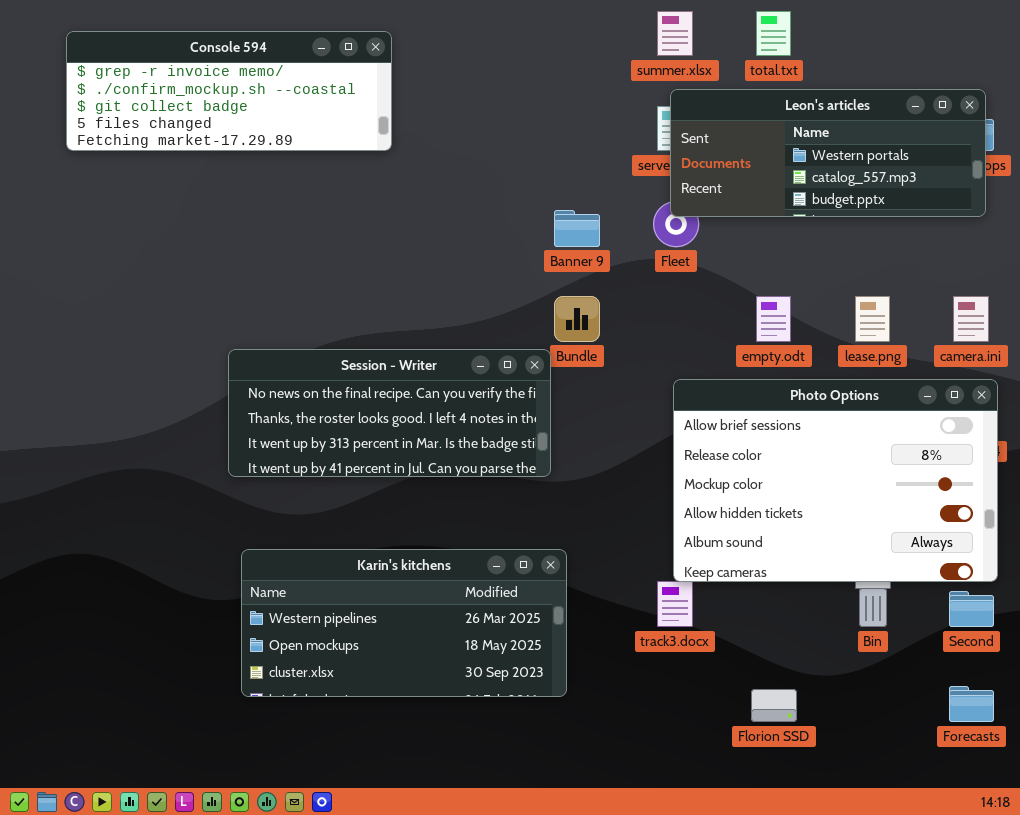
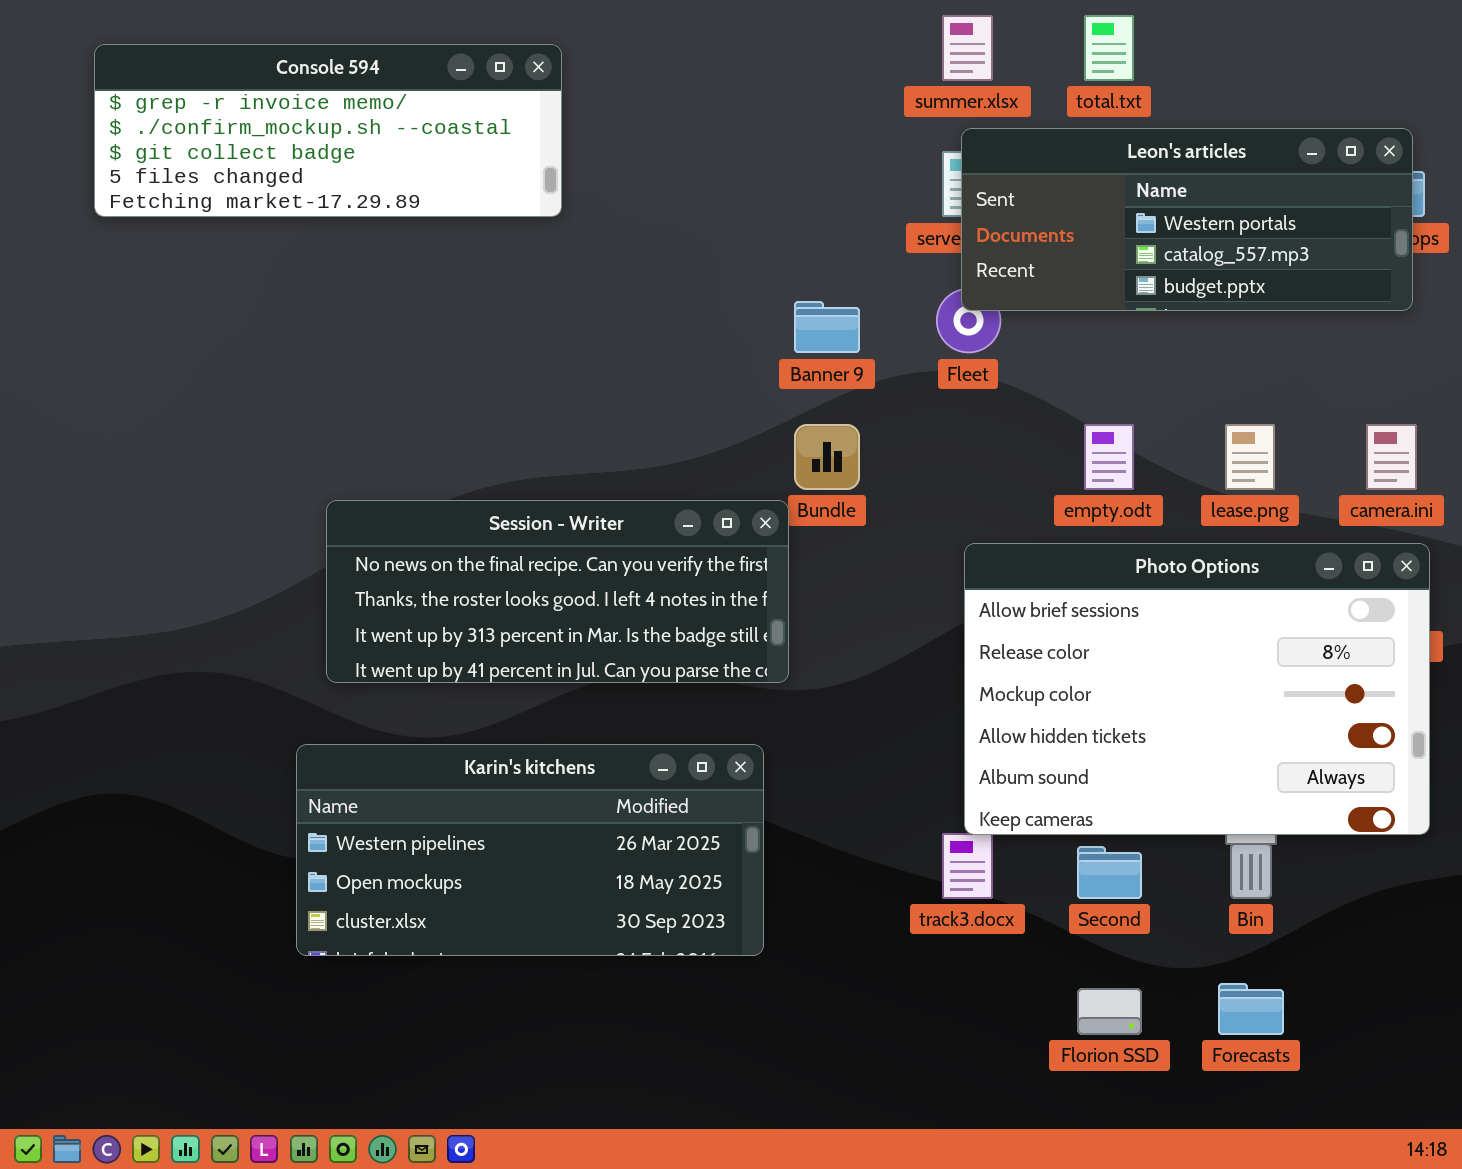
Karin's kitchens: [241,549,567,697] -> [296,744,764,956], moved
Second: [949,591,994,627] -> [1077,846,1142,899], moved
Forecasts: [949,686,994,722] -> [1218,983,1284,1035], moved

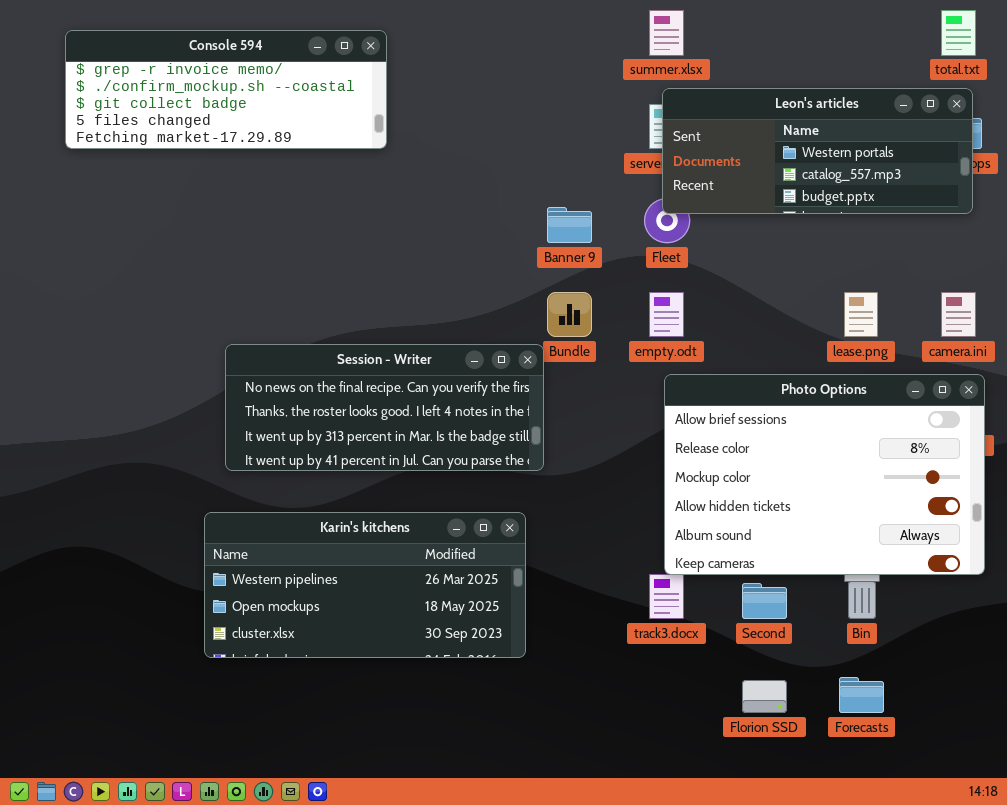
total.txt: [1084,15,1134,81] -> [941,10,976,56], moved
empty.odt: [1084,424,1134,490] -> [649,292,684,337], moved

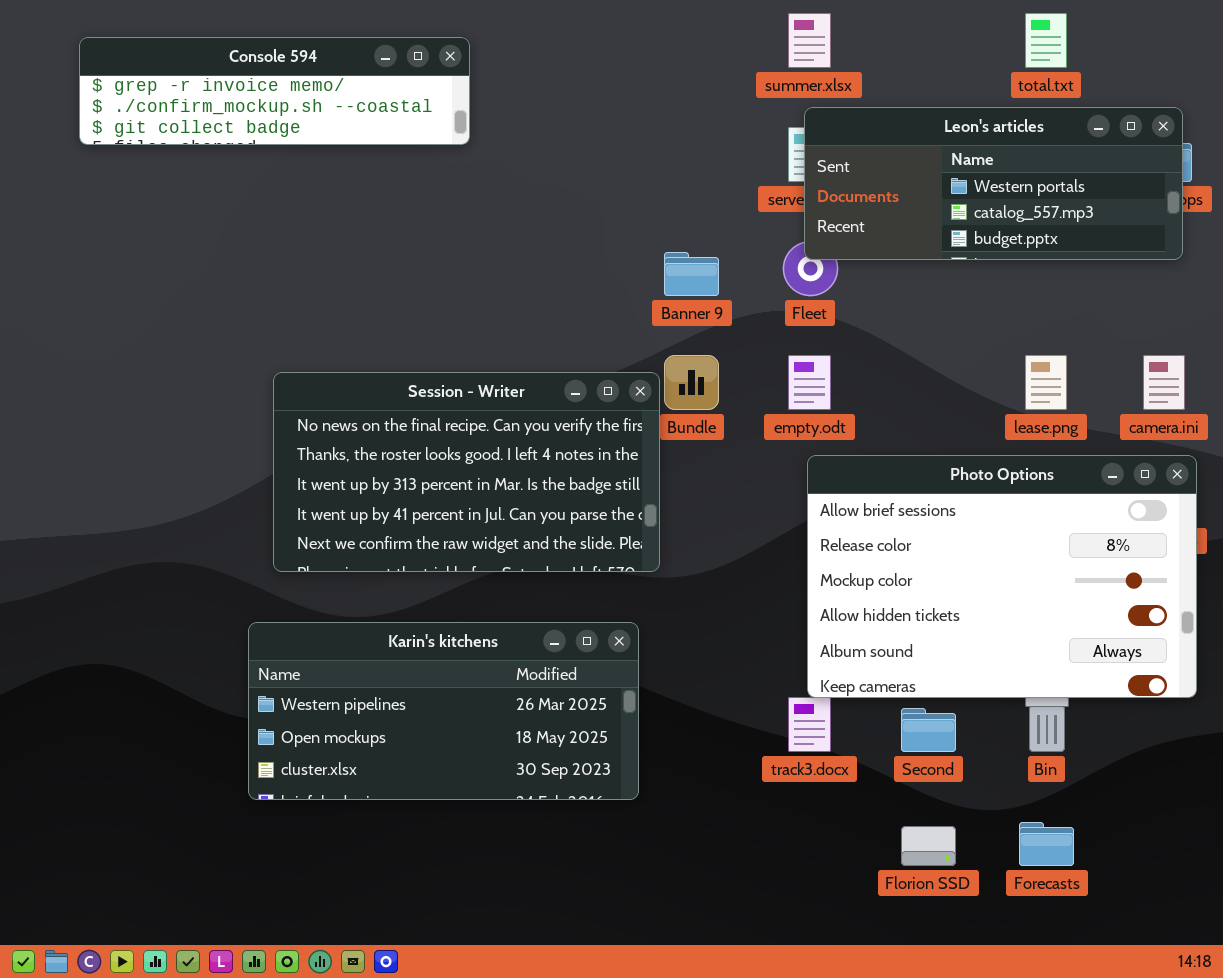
total.txt: [941,10,976,56] -> [1025,13,1067,68], moved
Console 594: [65,30,387,149] -> [79,37,470,145], resized
Session - Writer: [225,344,544,471] -> [273,372,660,572], resized

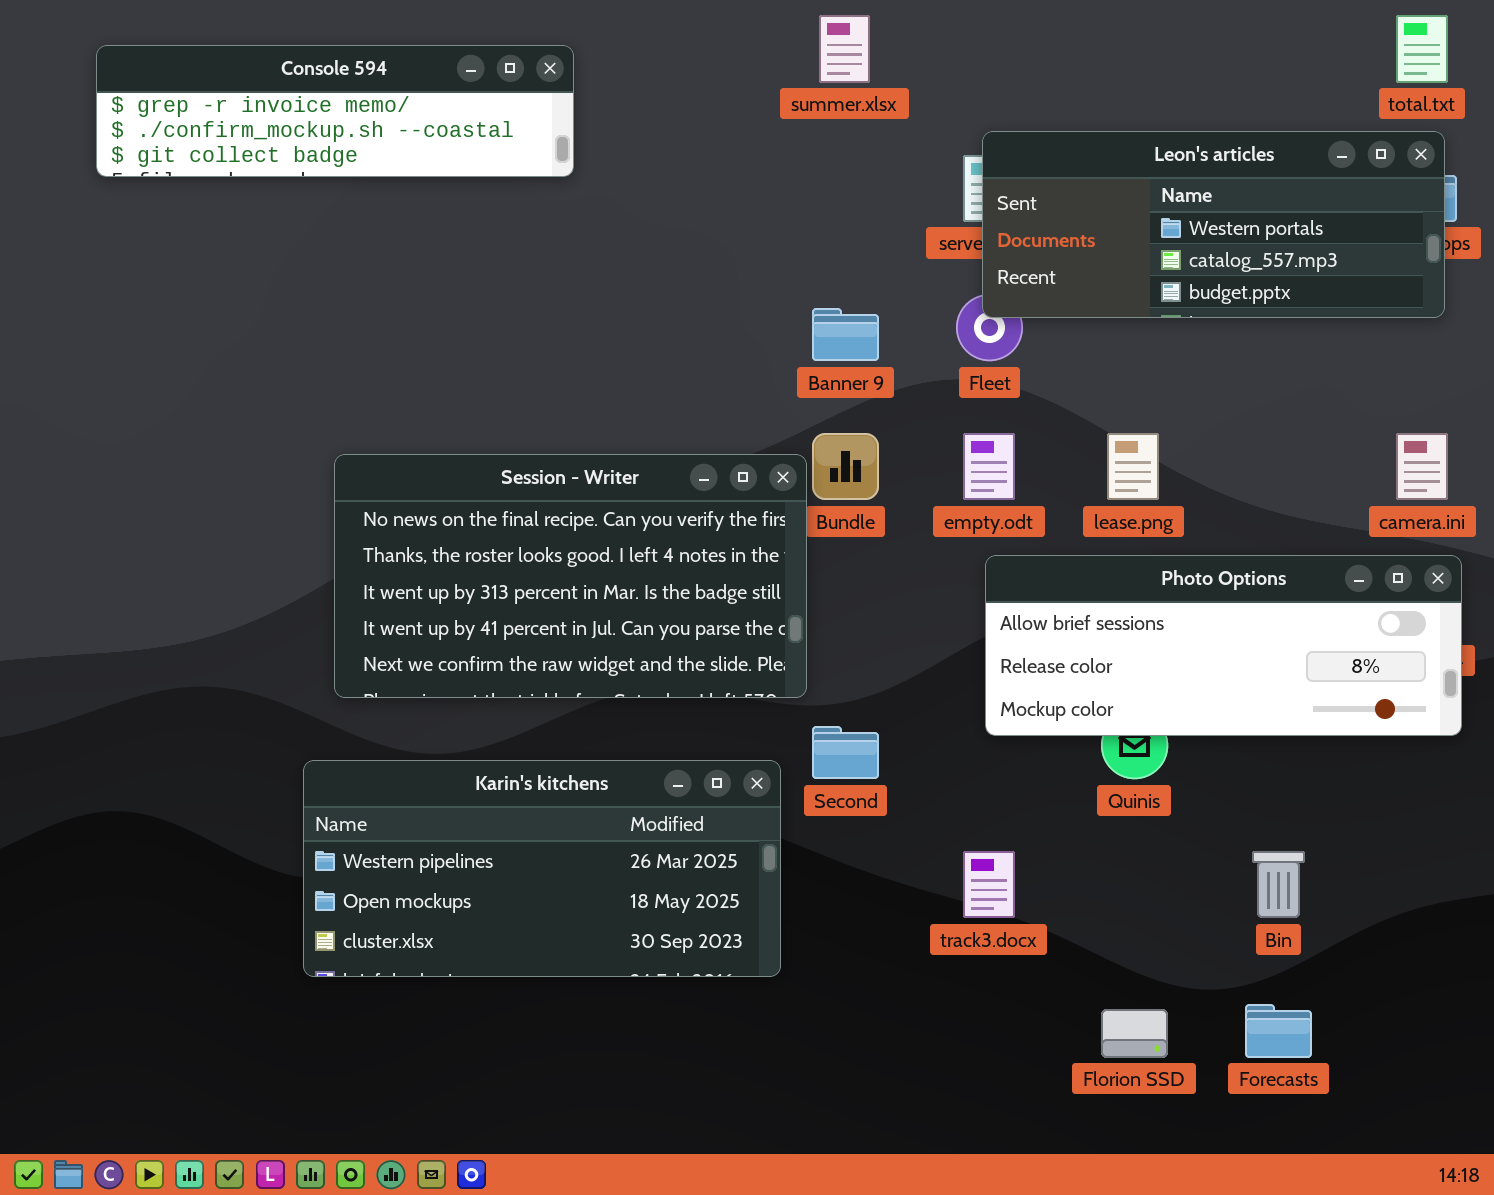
summer.xlsx: [788,13,831,68] -> [819,15,870,83], moved
total.txt: [1025,13,1067,68] -> [1396,15,1448,83], moved
lease.png: [1025,355,1067,410] -> [1107,433,1159,500], moved
Photo Options: [807,455,1197,698] -> [985,555,1462,736], resized
Second: [901,708,956,752] -> [812,726,879,779], moved

